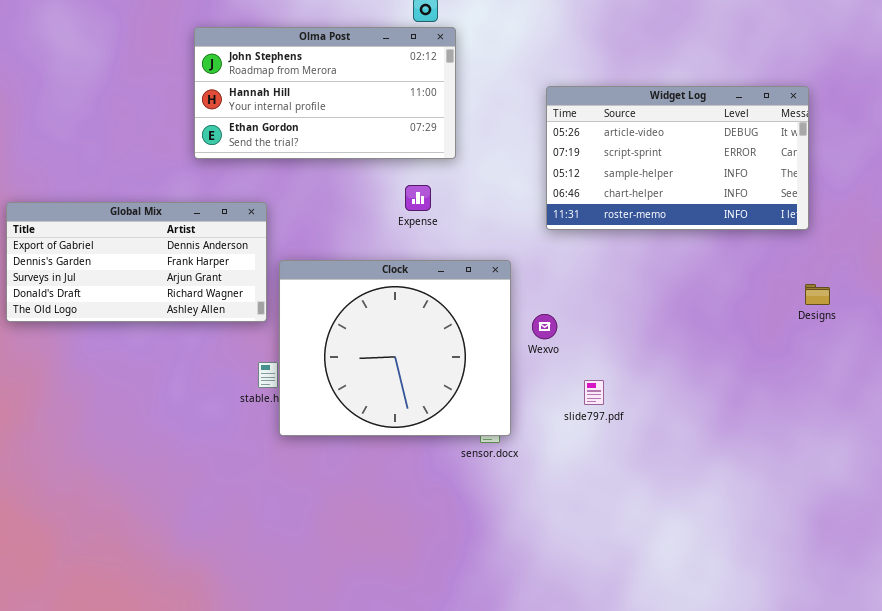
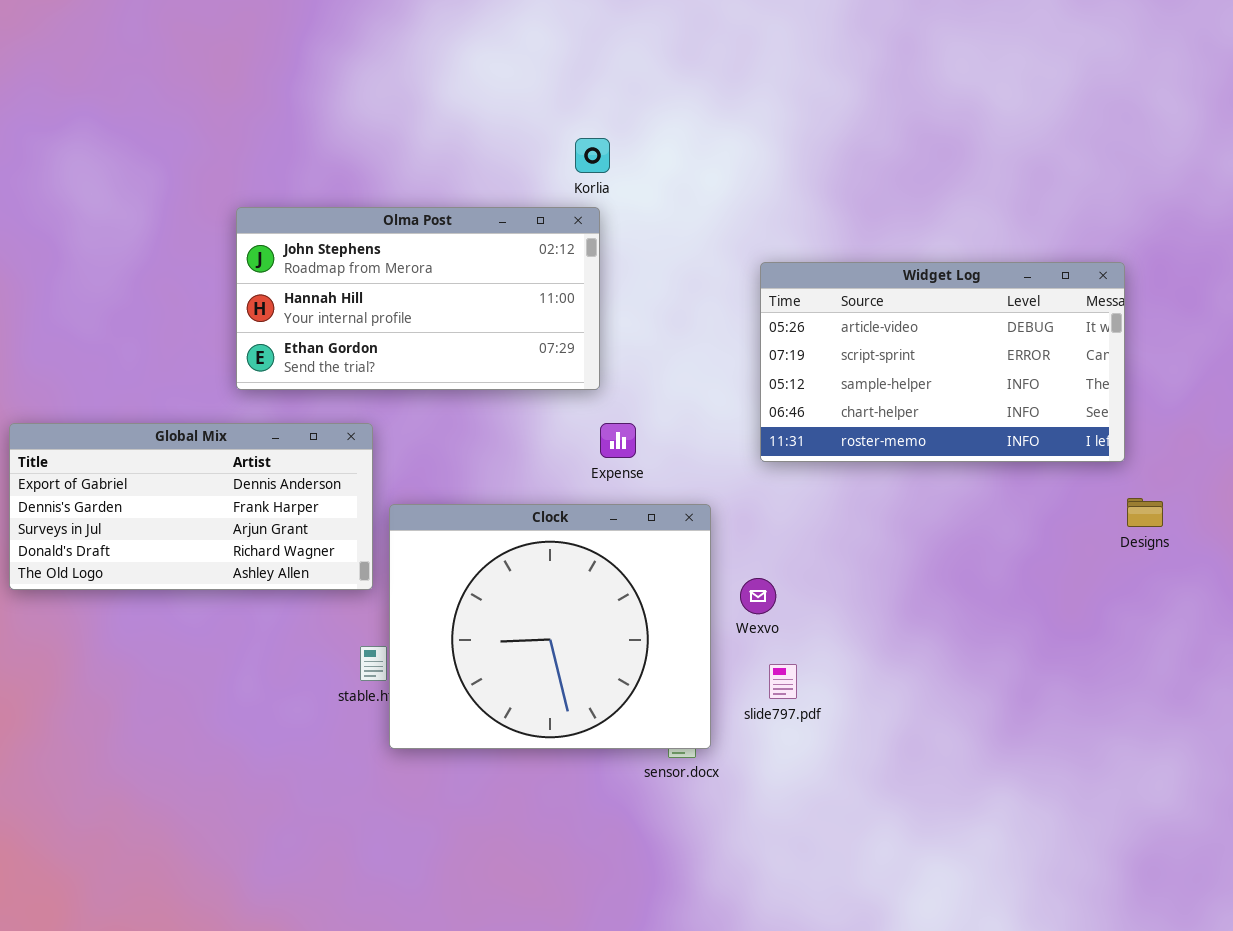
Olma Post: [194,27,456,159] -> [236,207,600,390], moved
Expense: [405,185,431,211] -> [600,423,636,458], moved
Designs: [805,284,830,305] -> [1127,498,1163,527], moved
slide797.pdf: [584,380,604,405] -> [769,664,797,699], moved

